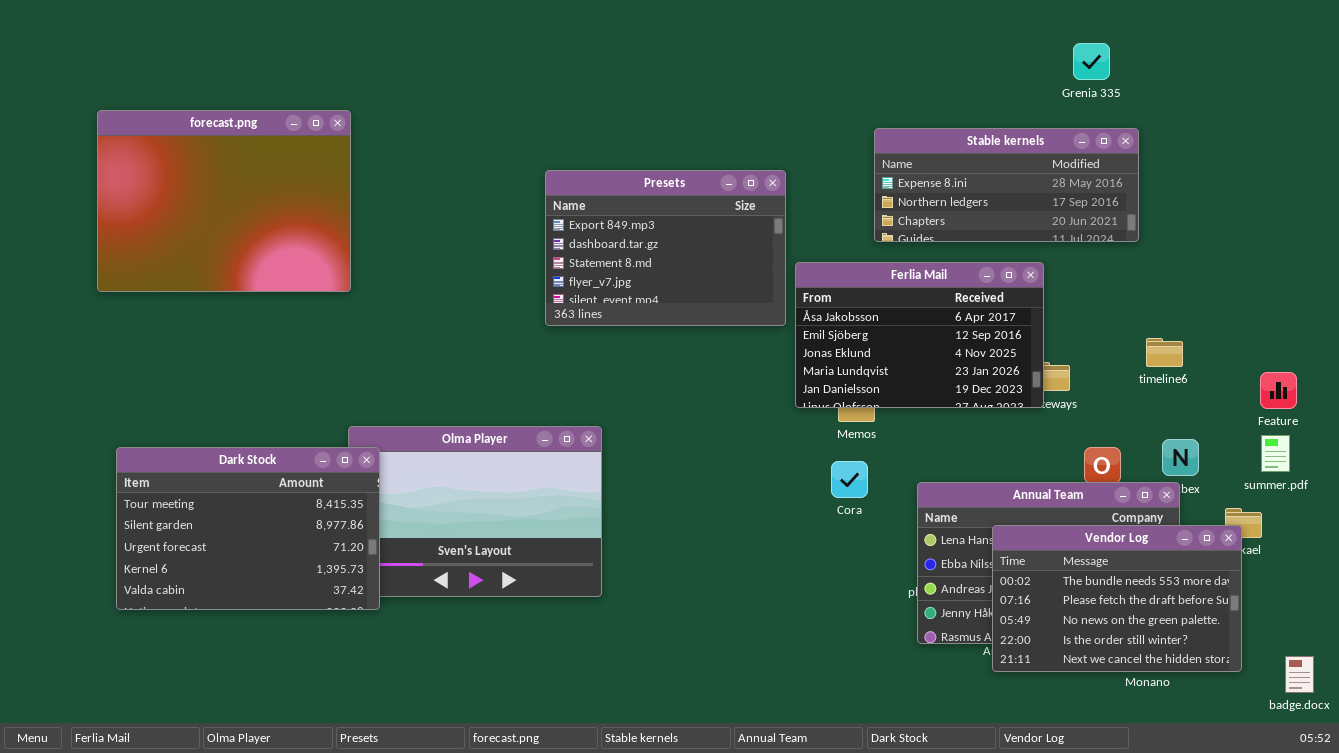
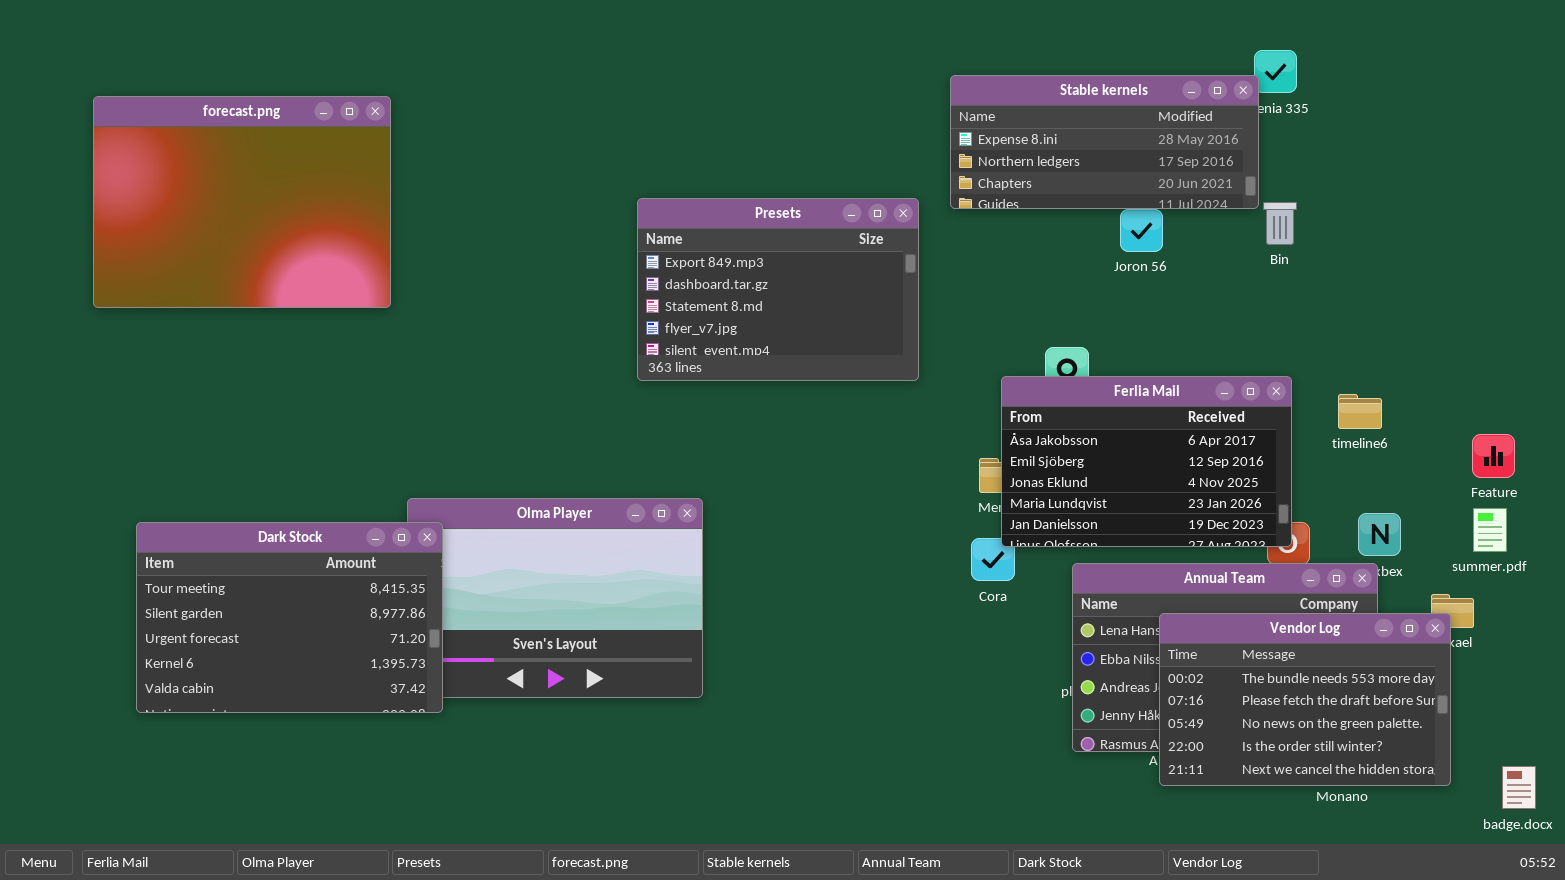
forecast.png: [97,110,351,292] -> [93,96,391,308], moved
Stable kernels: [874,128,1139,242] -> [950,75,1259,209], moved
Ferlia Mail: [795,262,1044,408] -> [1001,376,1292,547], moved

